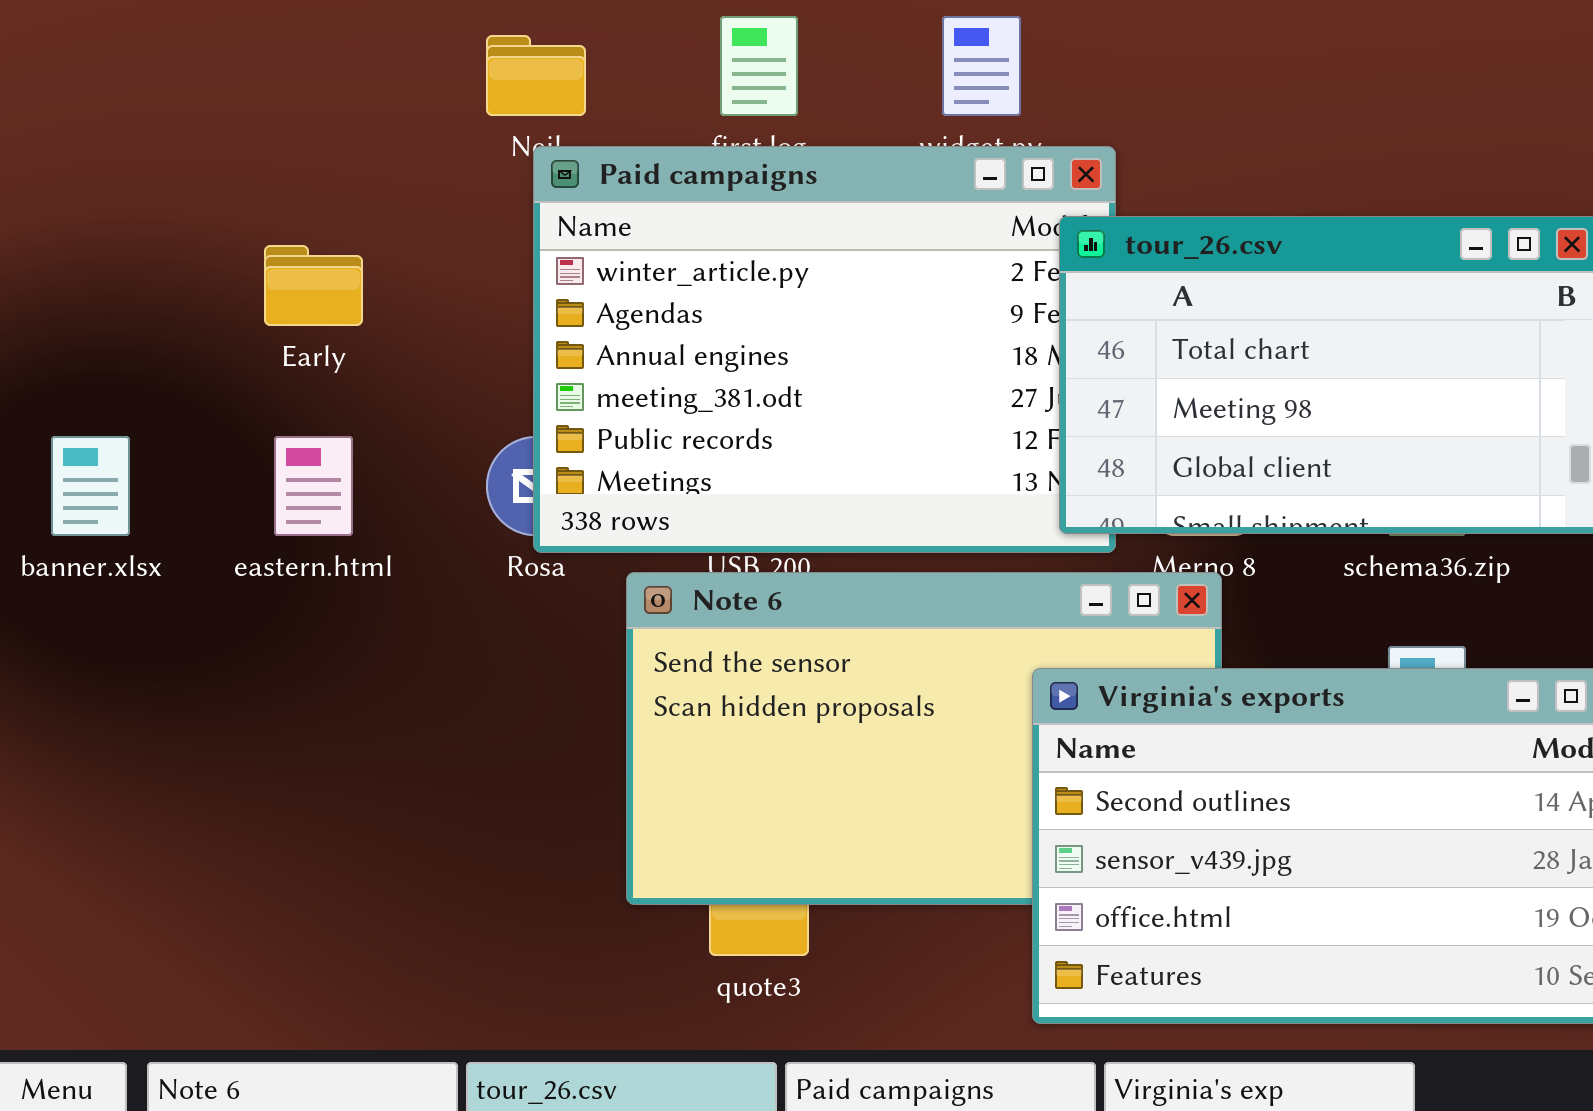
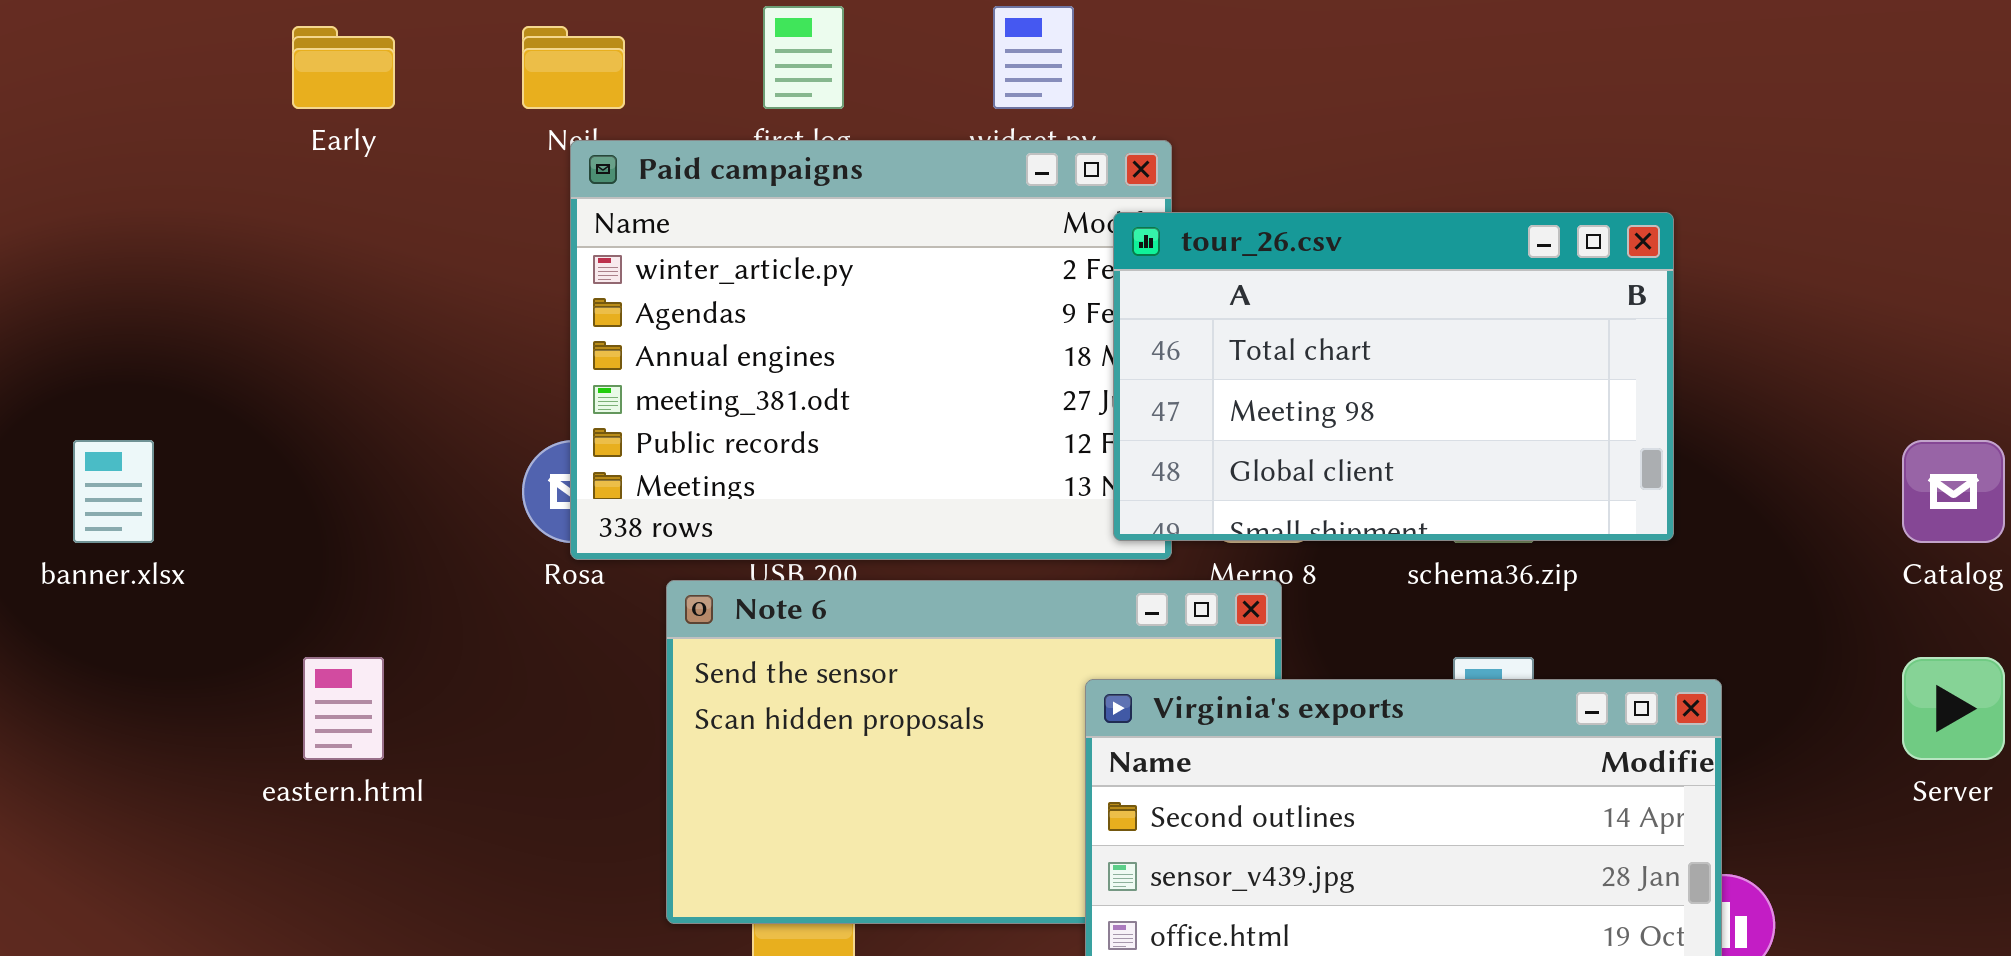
Early: [264,245,363,326] -> [292,26,395,109], moved
eastern.html: [274,436,353,536] -> [303,657,384,760], moved

